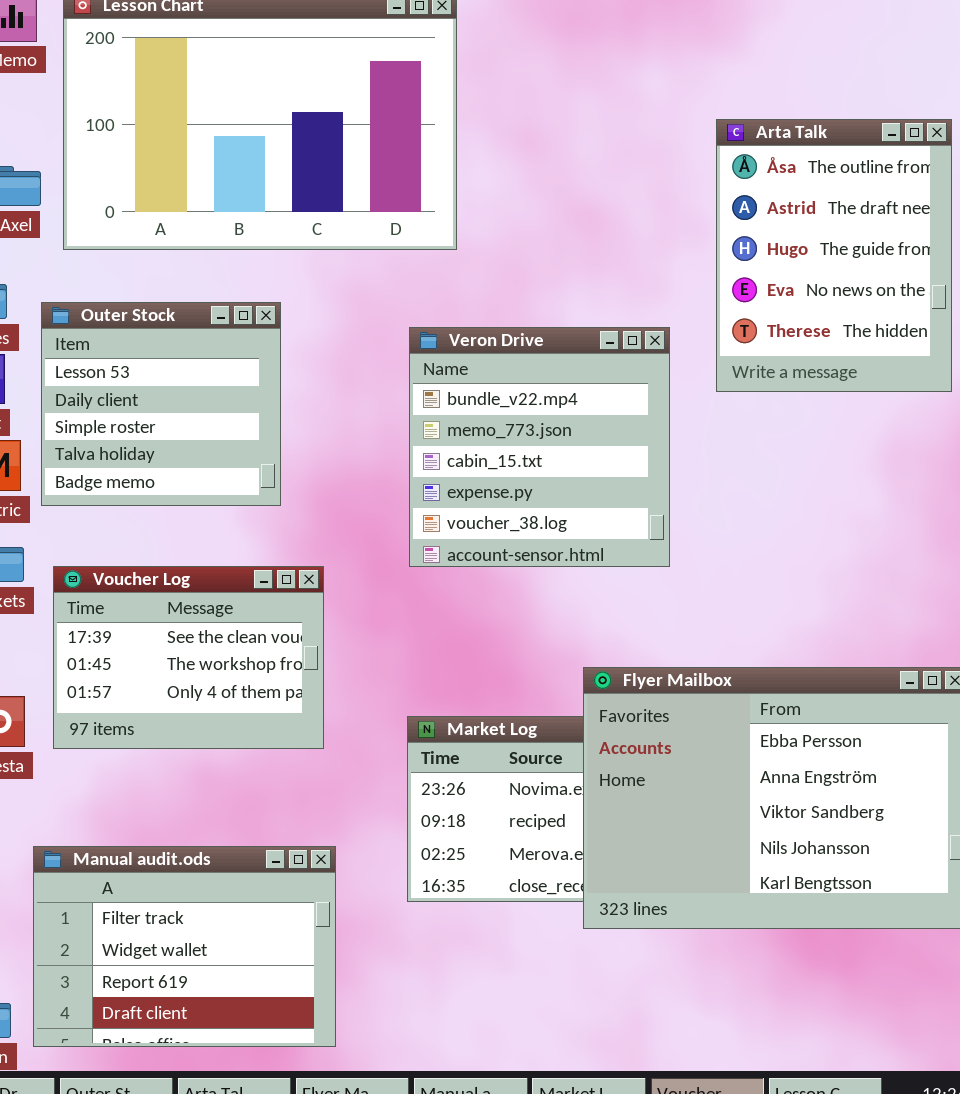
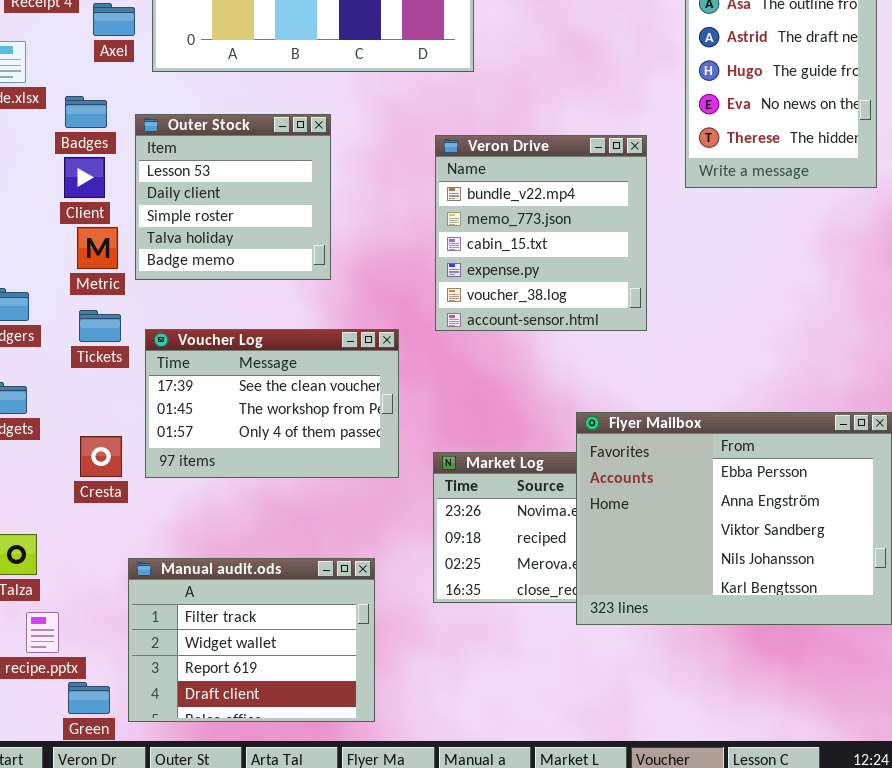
Voucher Log: [53,566,324,749] -> [145,329,399,478], resized

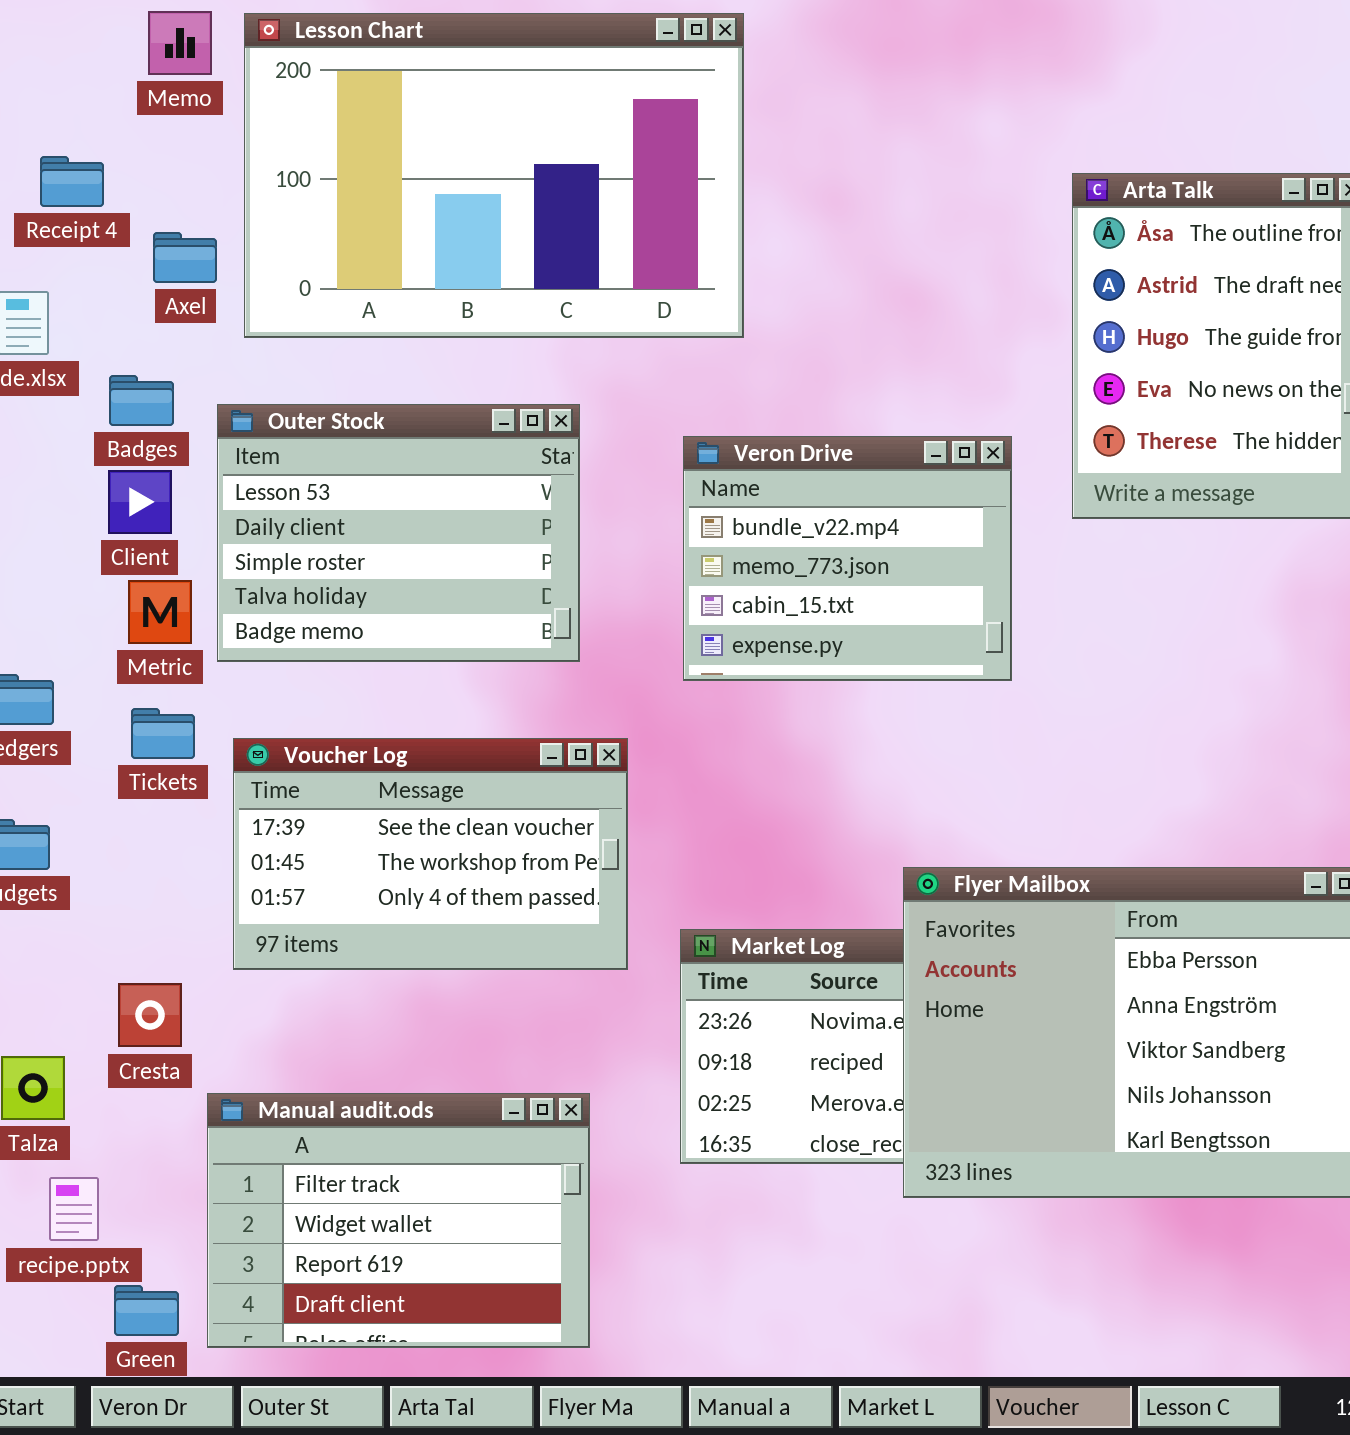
Outer Stock: [135,114,331,280] -> [217,404,580,662], resized
Veron Drive: [435,135,647,331] -> [683,436,1012,681], resized
Cresta: [80,436,122,477] -> [118,983,182,1047], moved

